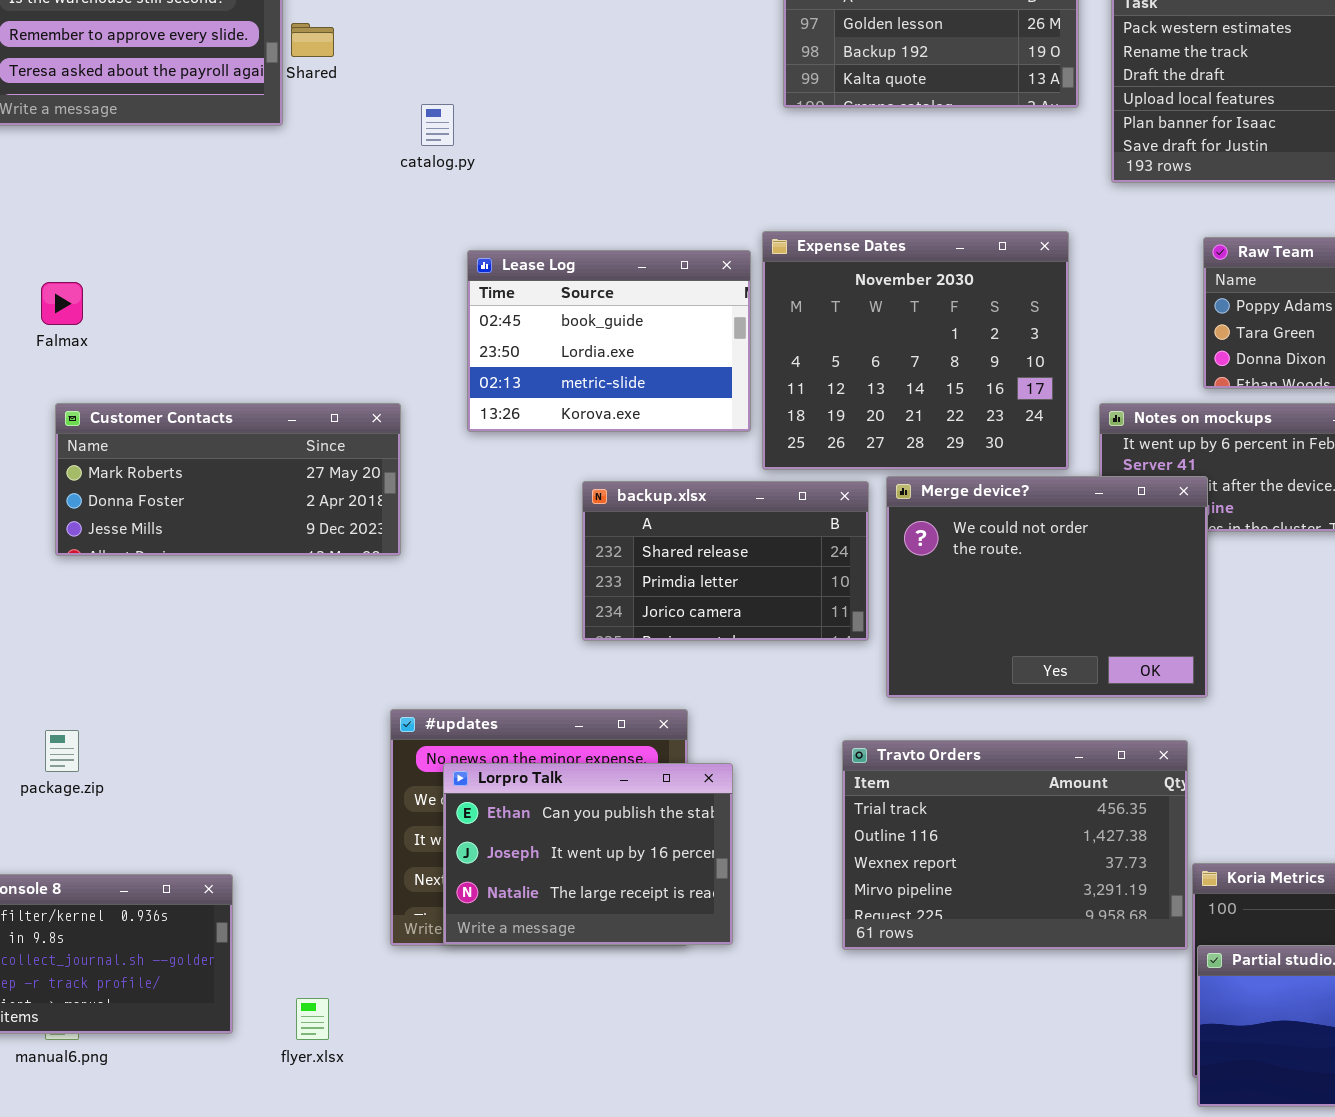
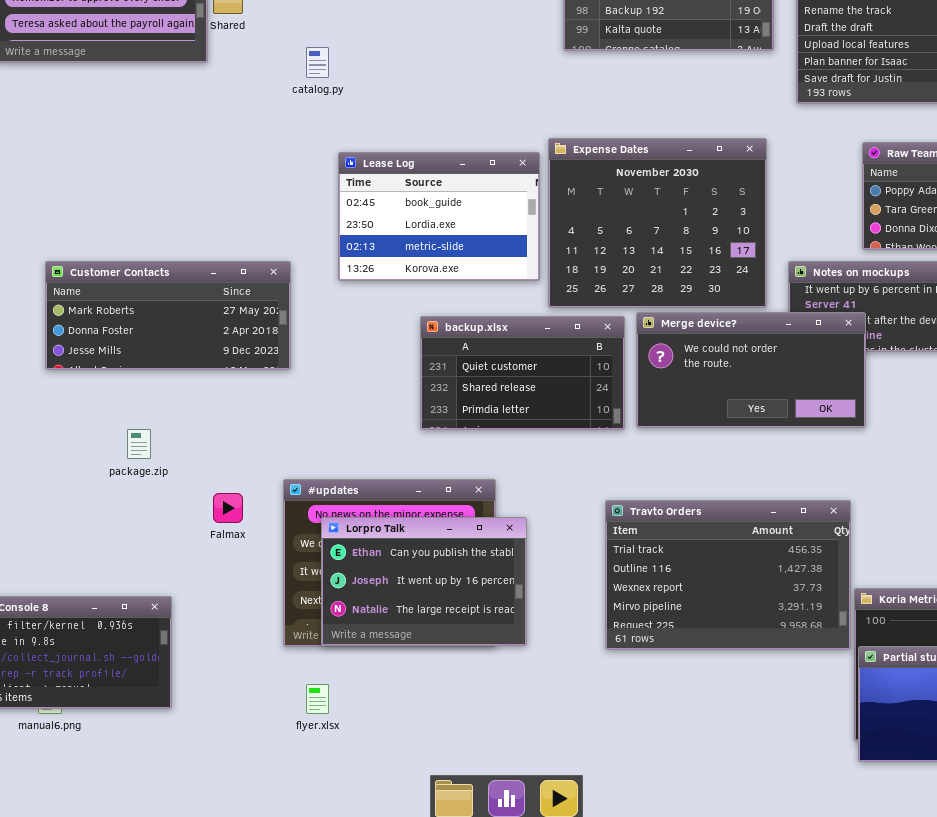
Falmax: [41,282,83,325] -> [213,493,243,523], moved
Merge device?: [886,476,1208,698] -> [636,312,866,428], resized
backup.xlsx: [582,481,869,641] -> [420,316,625,430], scrolled up 1 row
package.zip: [45,730,79,772] -> [127,429,151,459], moved
flyer.xlsx: [296,998,329,1040] -> [306,684,329,714], moved

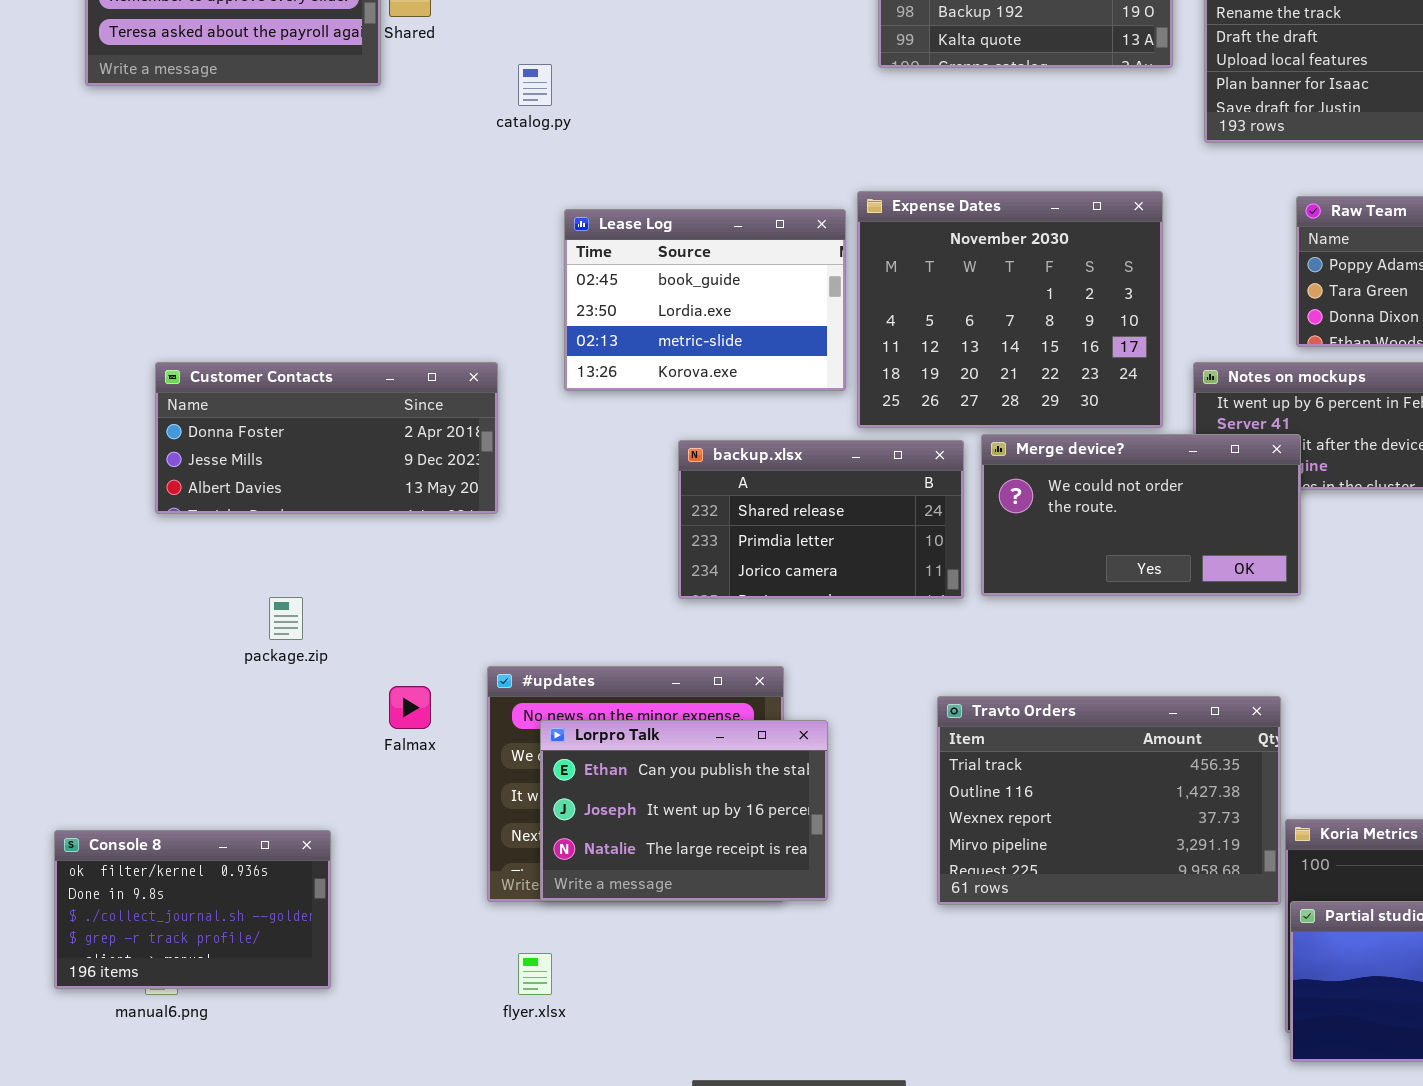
Customer Contacts: [45,261,291,370] -> [155,362,498,514], scrolled down 1 row
backup.xlsx: [420,316,625,430] -> [678,440,964,599], scrolled down 1 row

